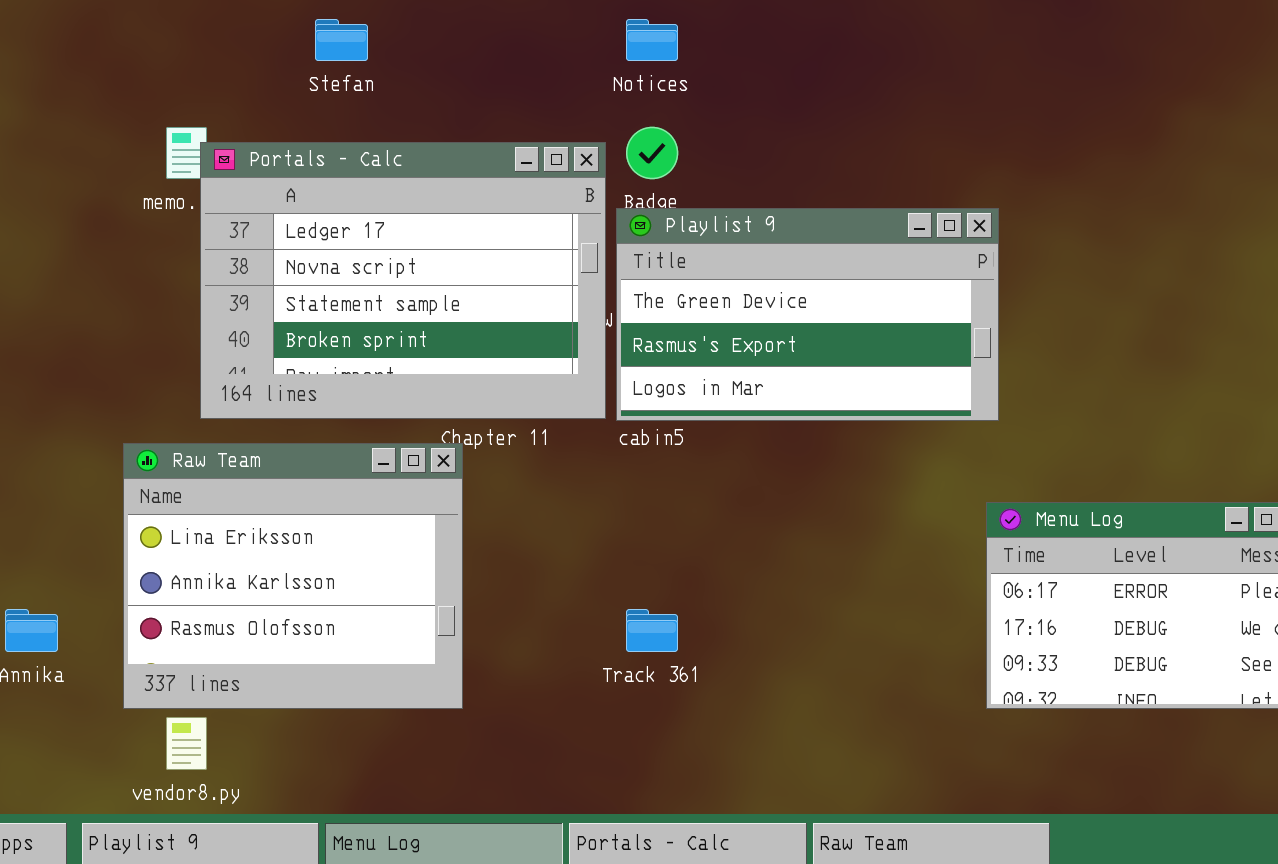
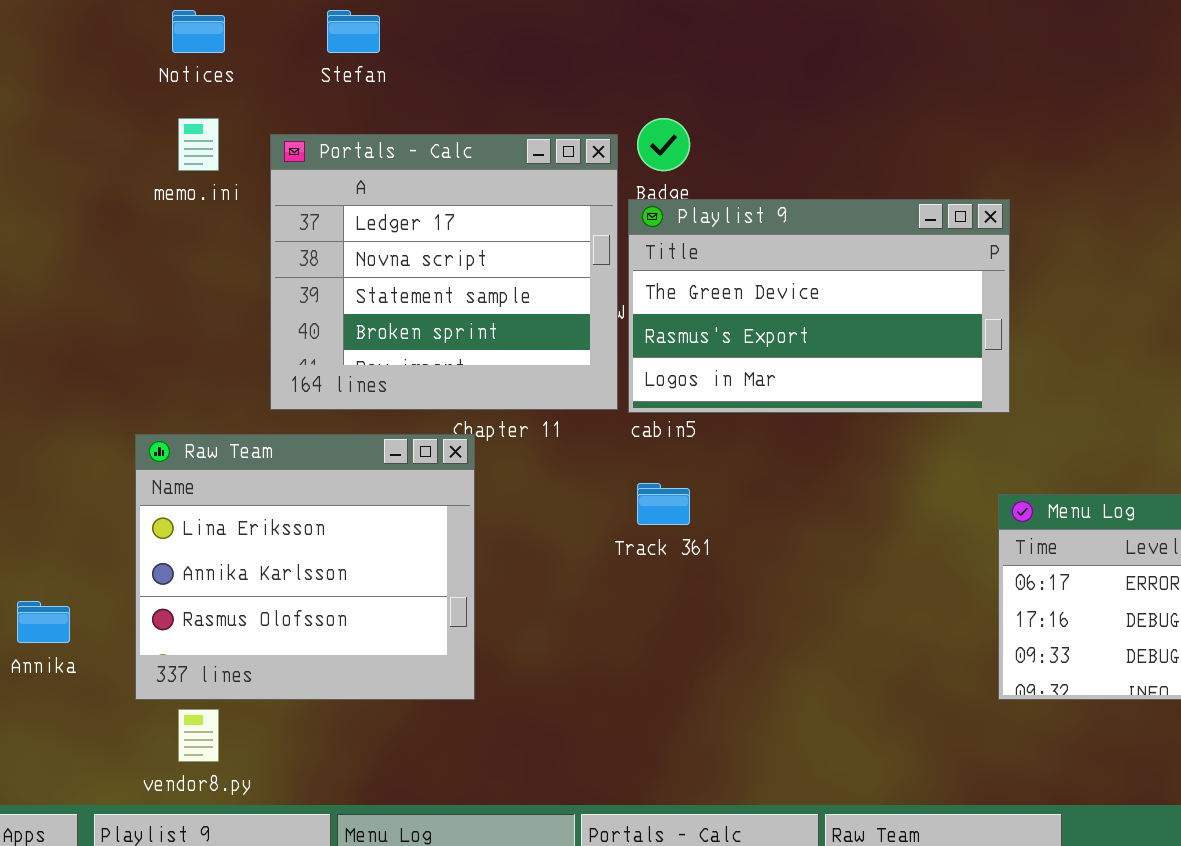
Notices: [626,19,678,61] -> [172,10,225,53], moved
Portals - Calc: [200,142,606,419] -> [270,134,618,410], resized
Track 361: [626,609,678,652] -> [637,483,690,525], moved

